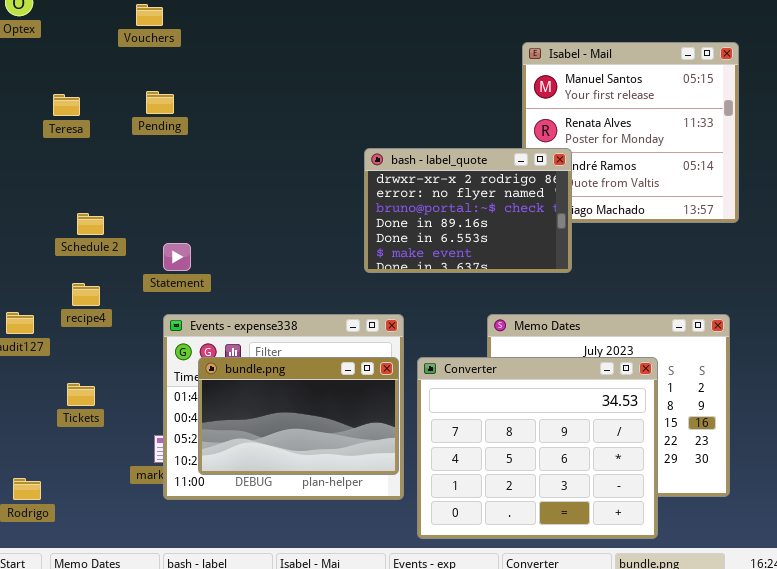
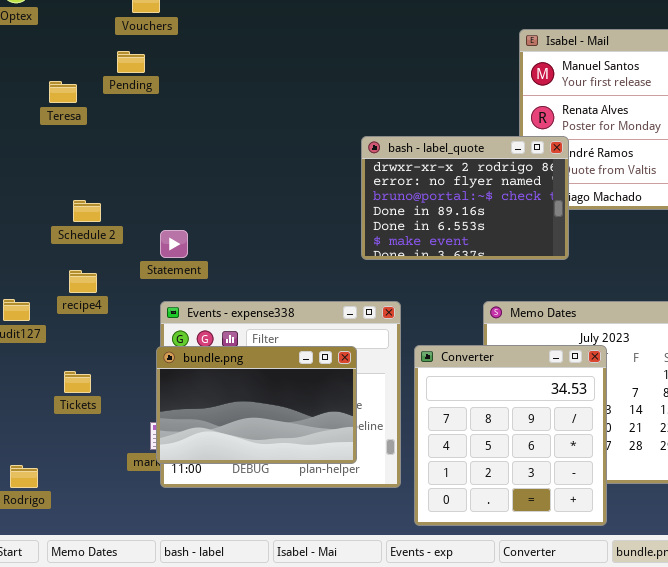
Pending: [146,91,174,114] -> [117,51,145,73], moved
bundle.png: [198,357,399,475] -> [156,346,357,464], moved
Converter: [417,357,658,539] -> [414,345,607,526], resized

